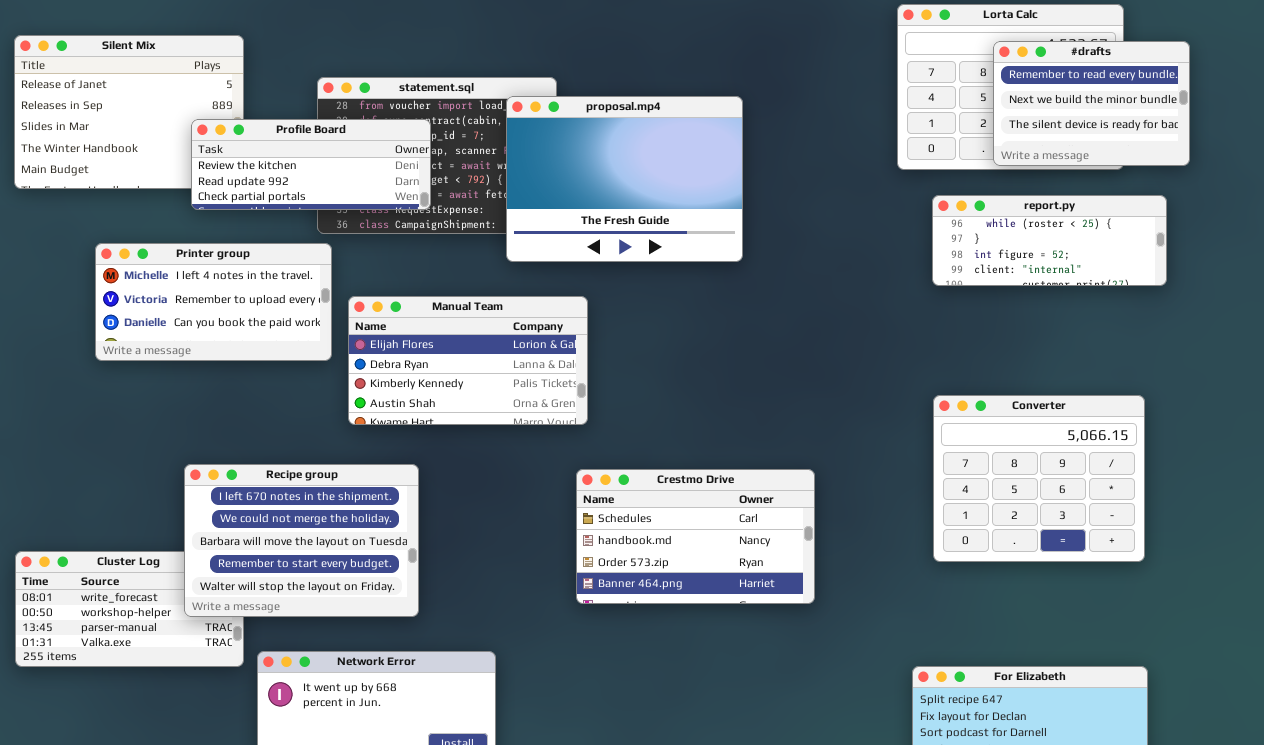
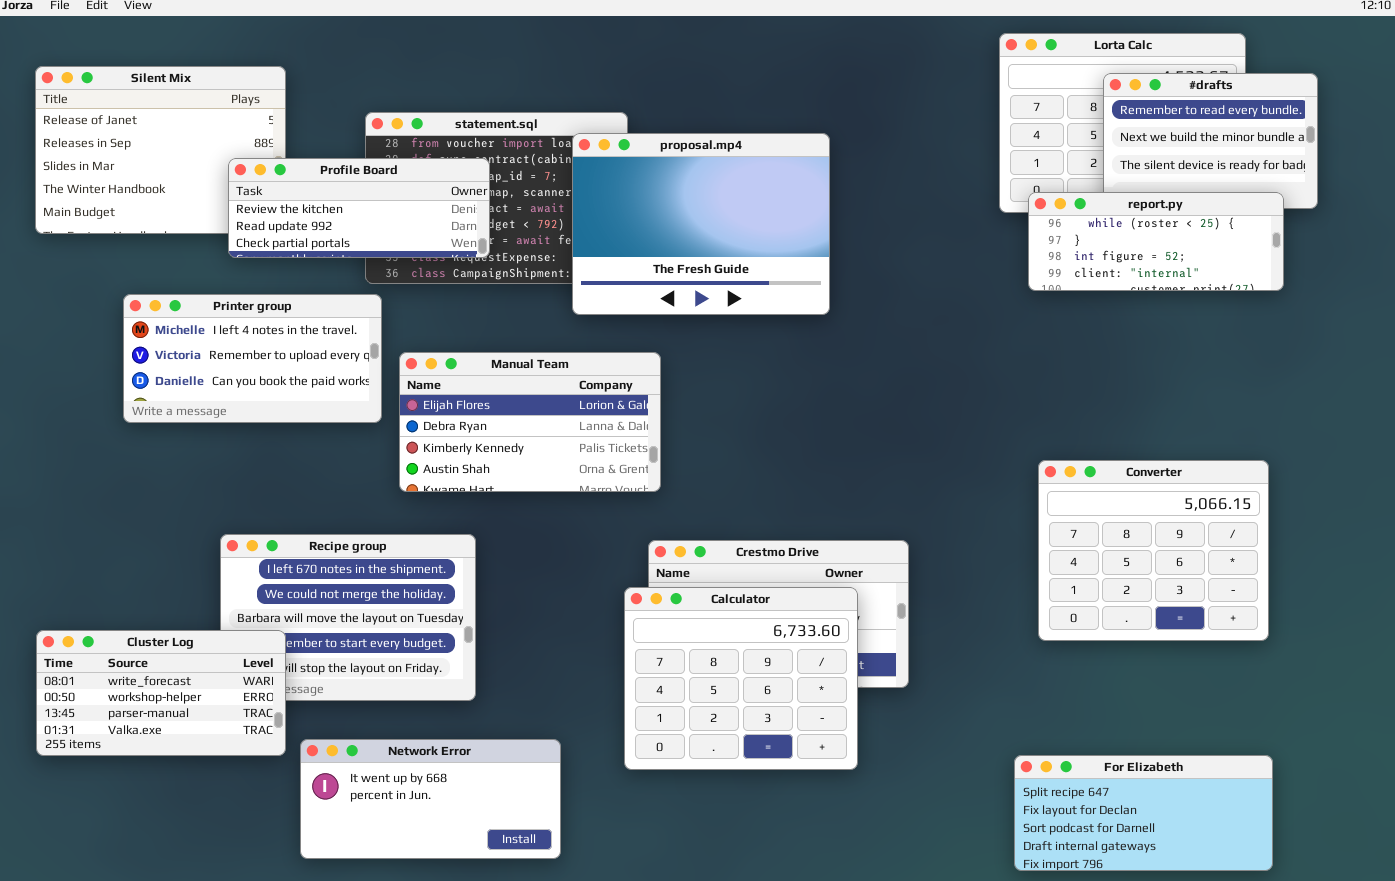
report.py: [932,195,1167,286] -> [1028,192,1284,291], moved
Calculator: none -> [624,587,858,770], opened
Cluster Log: [15,551,244,667] -> [36,630,286,756], raised

